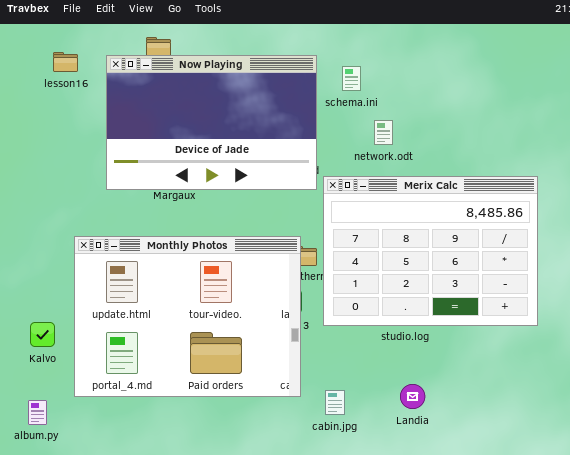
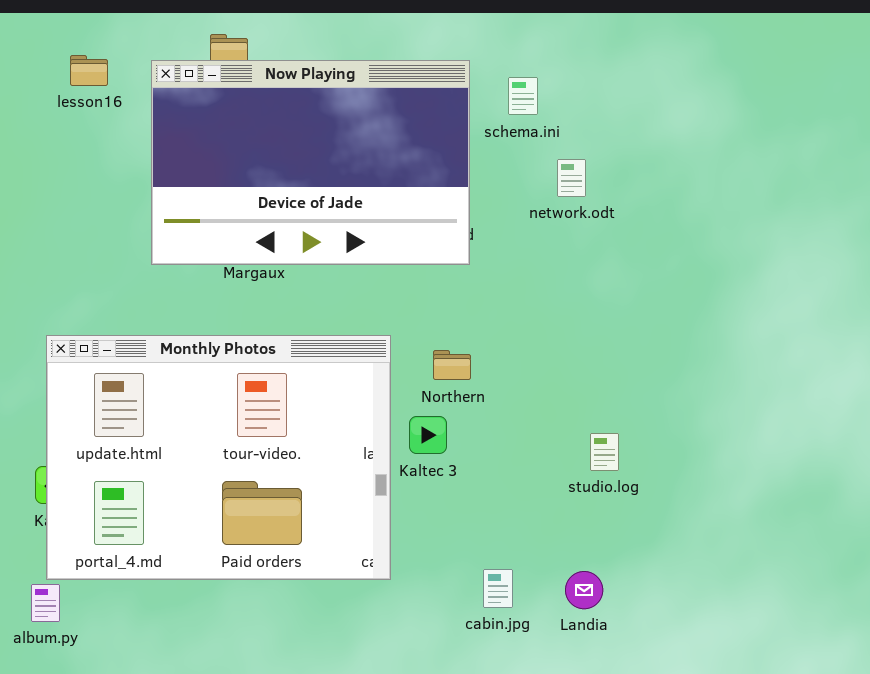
Merix Calc: [323,176,538,326] -> none, closed
Monthly Photos: [74,236,301,397] -> [46,335,391,580], moved
Landia: [400,384,425,409] -> [565,571,603,609], moved

